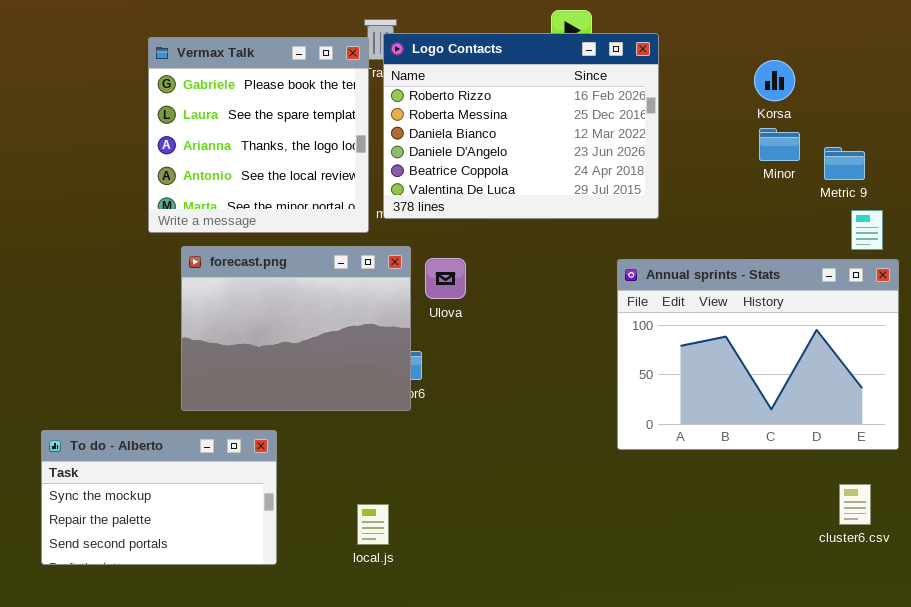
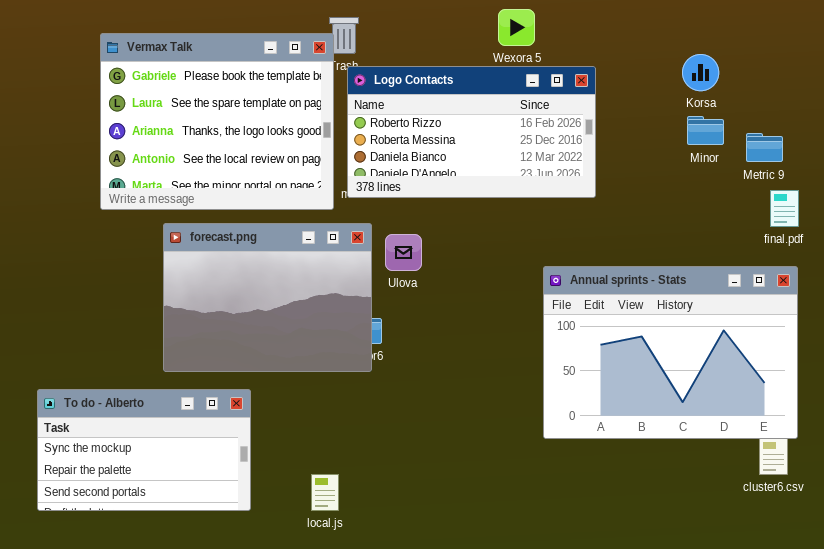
Logo Contacts: [383,33,659,219] -> [347,66,596,198], resized
Vermax Talk: [148,37,369,233] -> [100,33,334,210], resized
Annual sprints - Stats: [617,259,899,450] -> [543,266,798,439], moved
local.js: [357,504,389,545] -> [311,474,339,511], moved

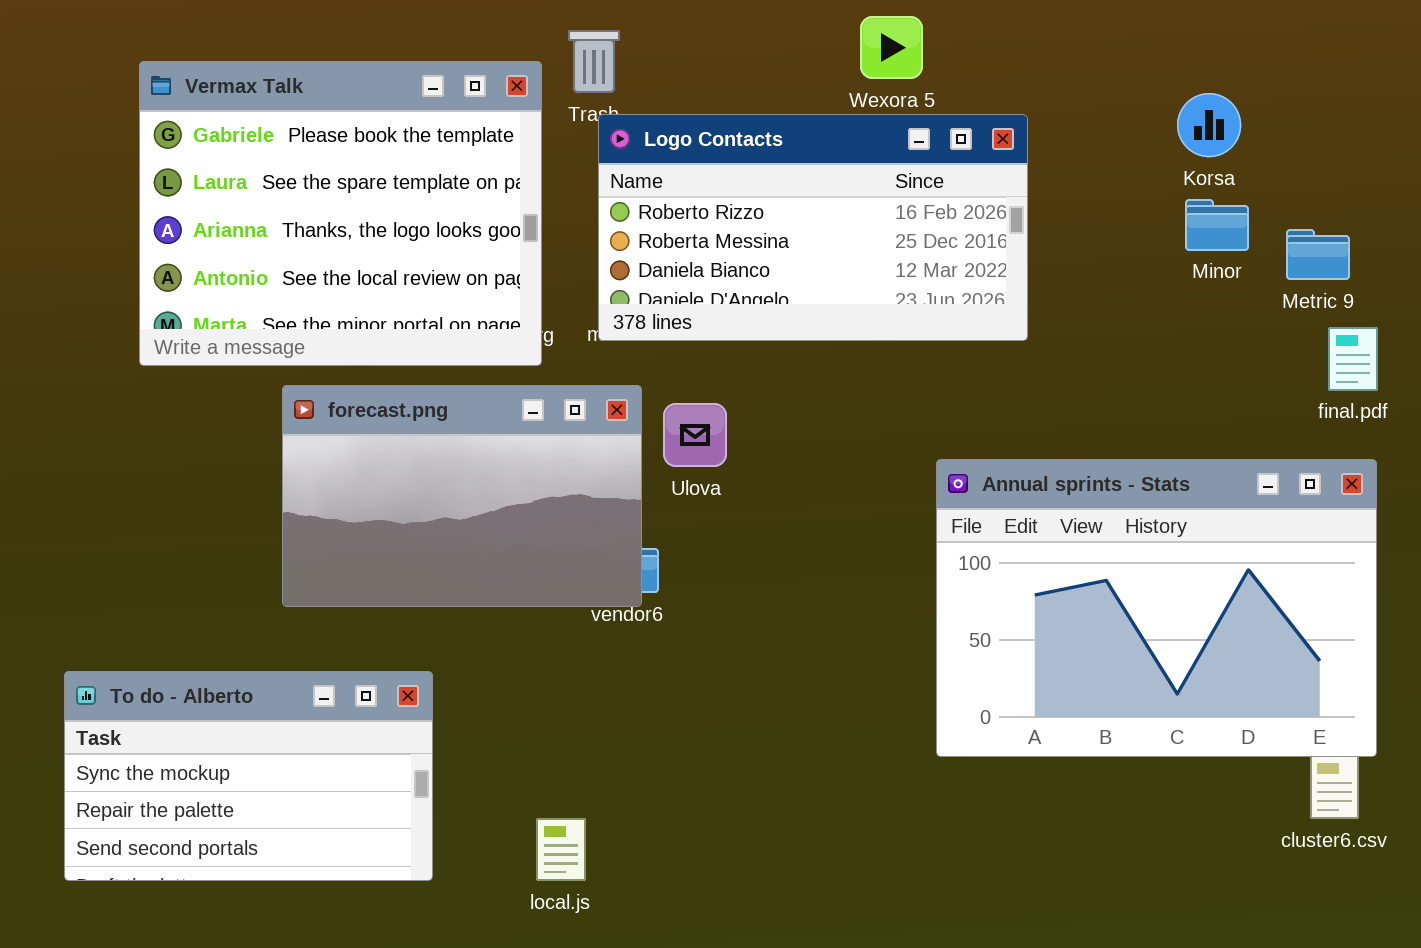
Vermax Talk: [100,33,334,210] -> [139,61,542,366], moved
forecast.png: [163,223,372,372] -> [282,385,642,607], resized

